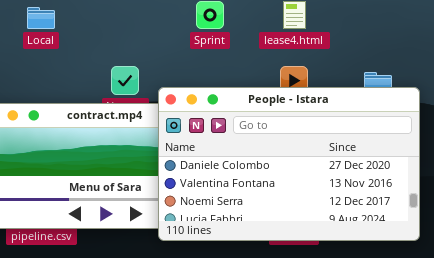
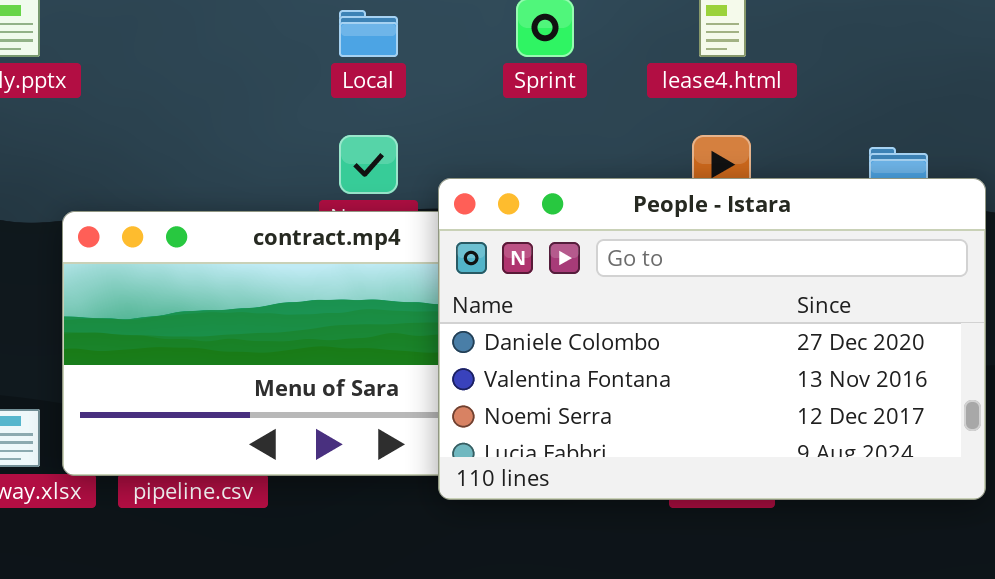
Local: [27,7,55,29] -> [339,10,398,57], moved

